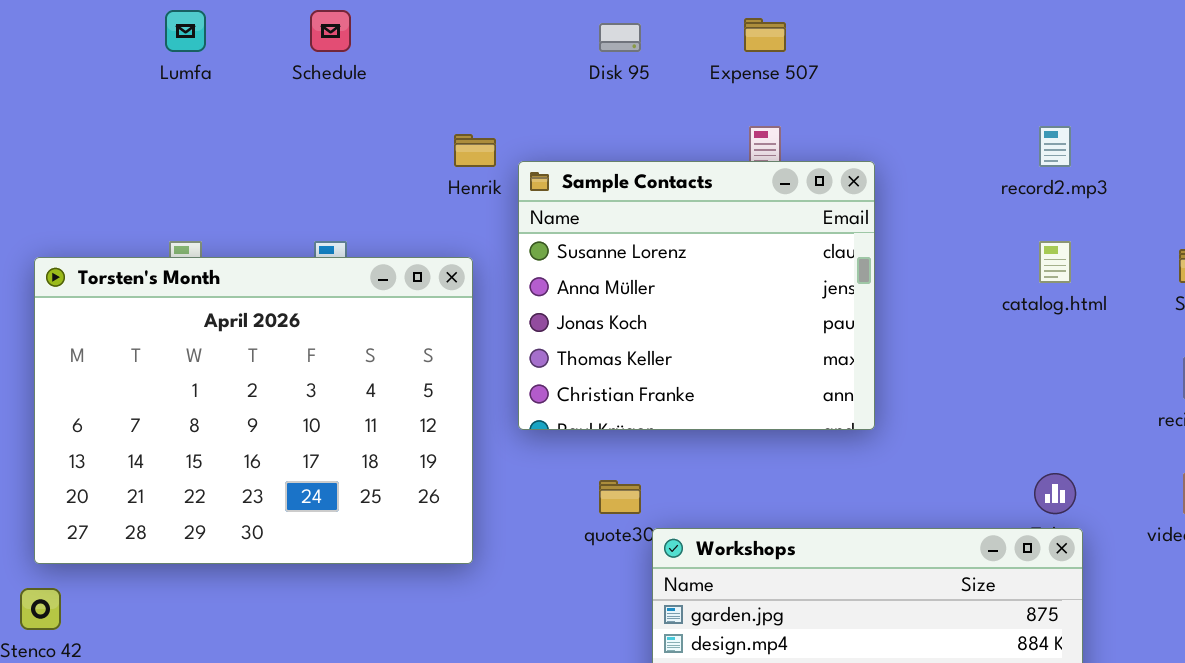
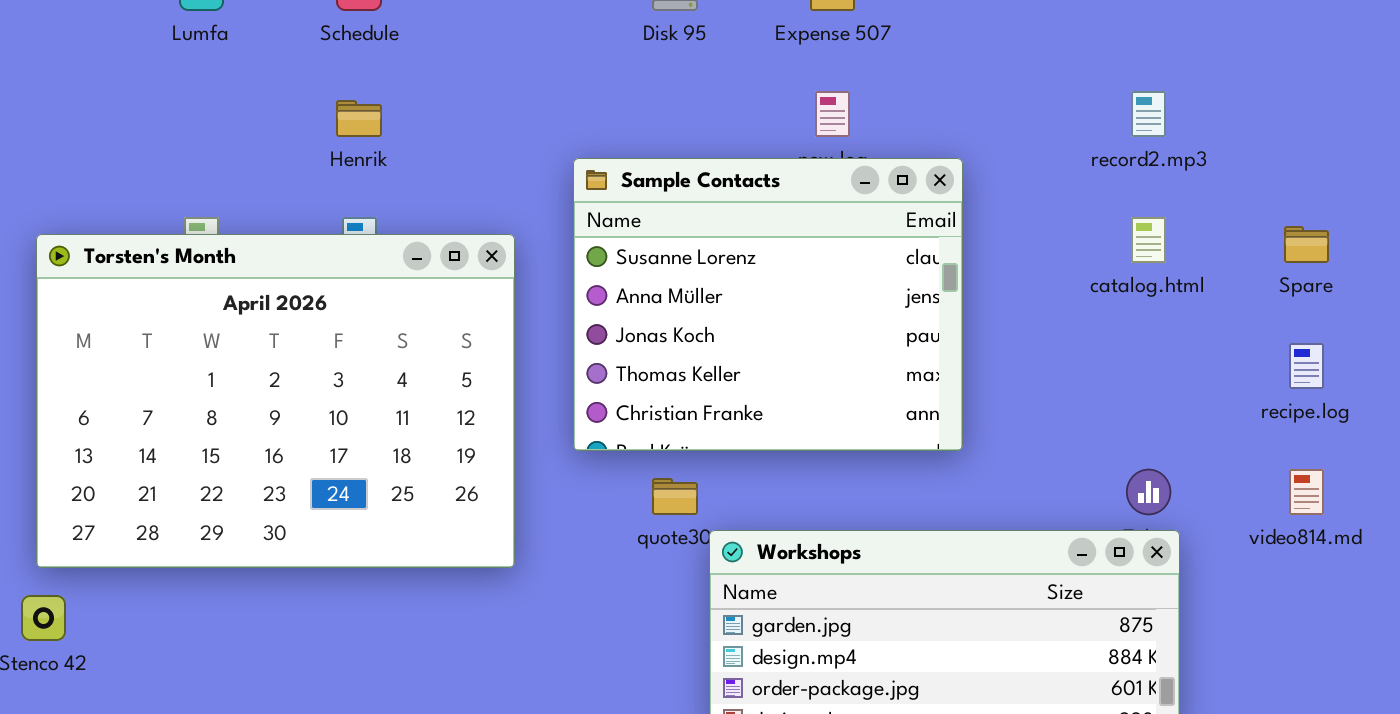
Henrik: [454,134,496,167] -> [336,100,382,137], moved
Sample Contacts: [518,161,875,430] -> [573,158,963,451], moved

